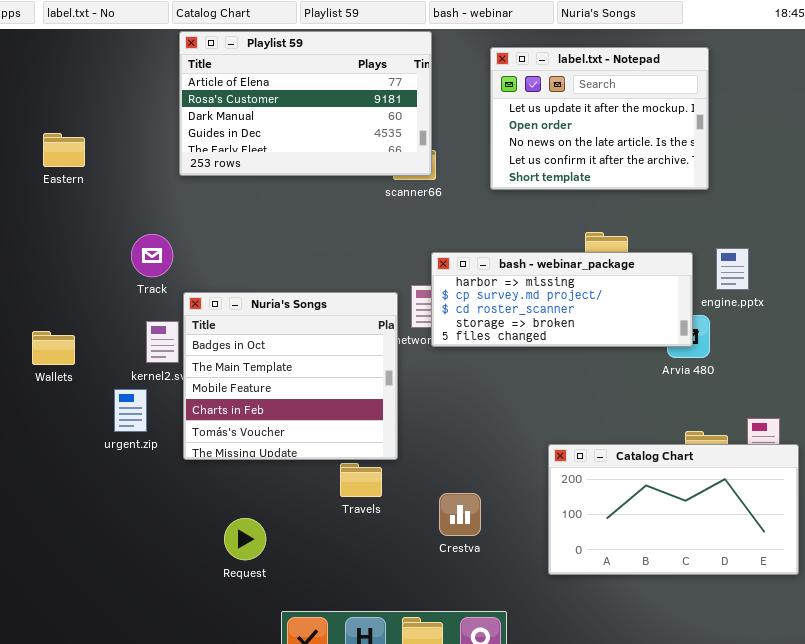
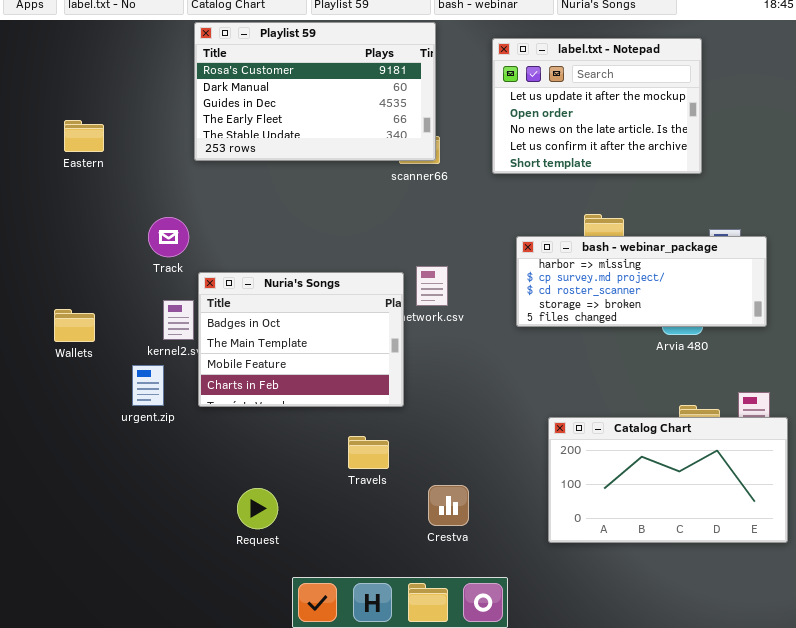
Playlist 59: [179,31,432,176] -> [194,22,436,161], scrolled down 1 row
bash - webinar_package: [431,252,693,347] -> [516,236,767,327], moved
Nuria's Songs: [183,292,398,460] -> [198,272,404,407], resized
Crestva: [439,493,481,536] -> [428,485,469,526], moved

